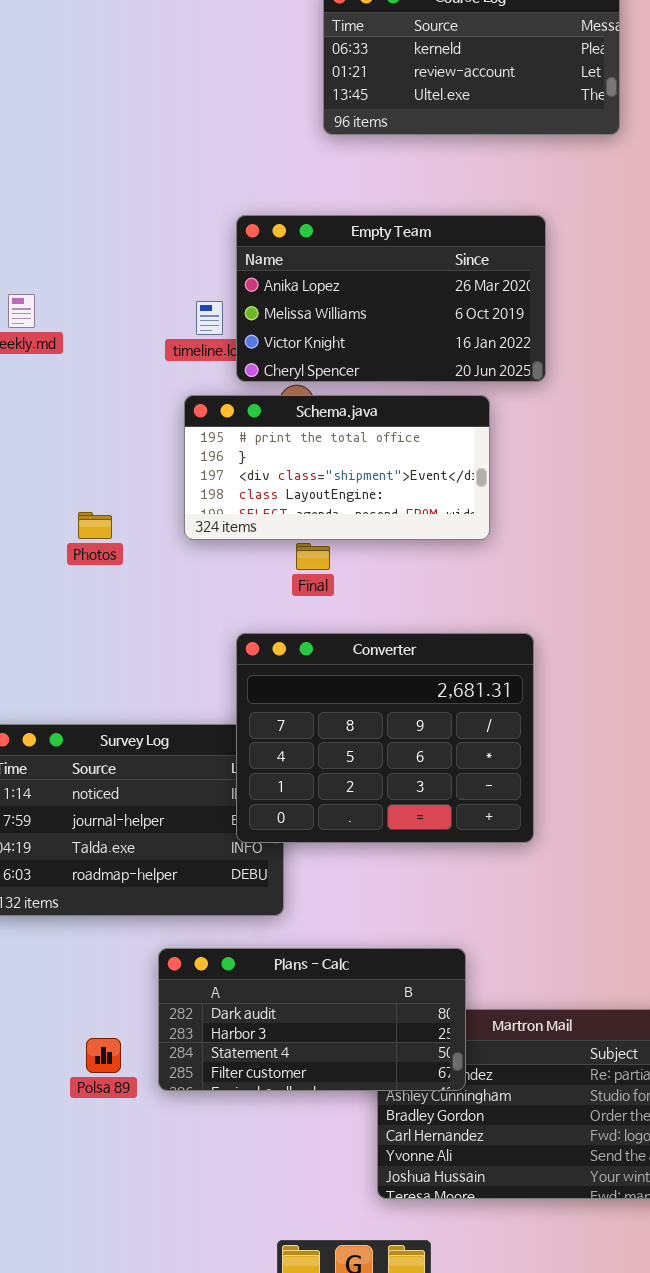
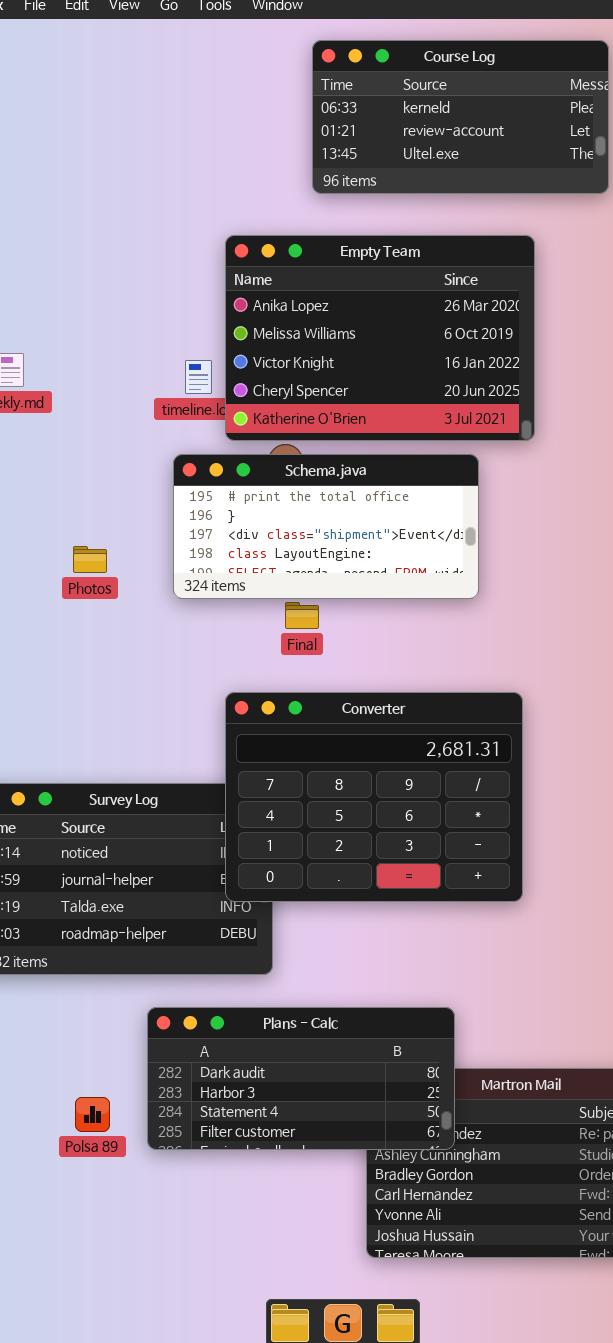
Empty Team: [236,215,546,382] -> [225,235,535,441], resized
Photos: [78,512,112,539] -> [73,546,107,573], moved

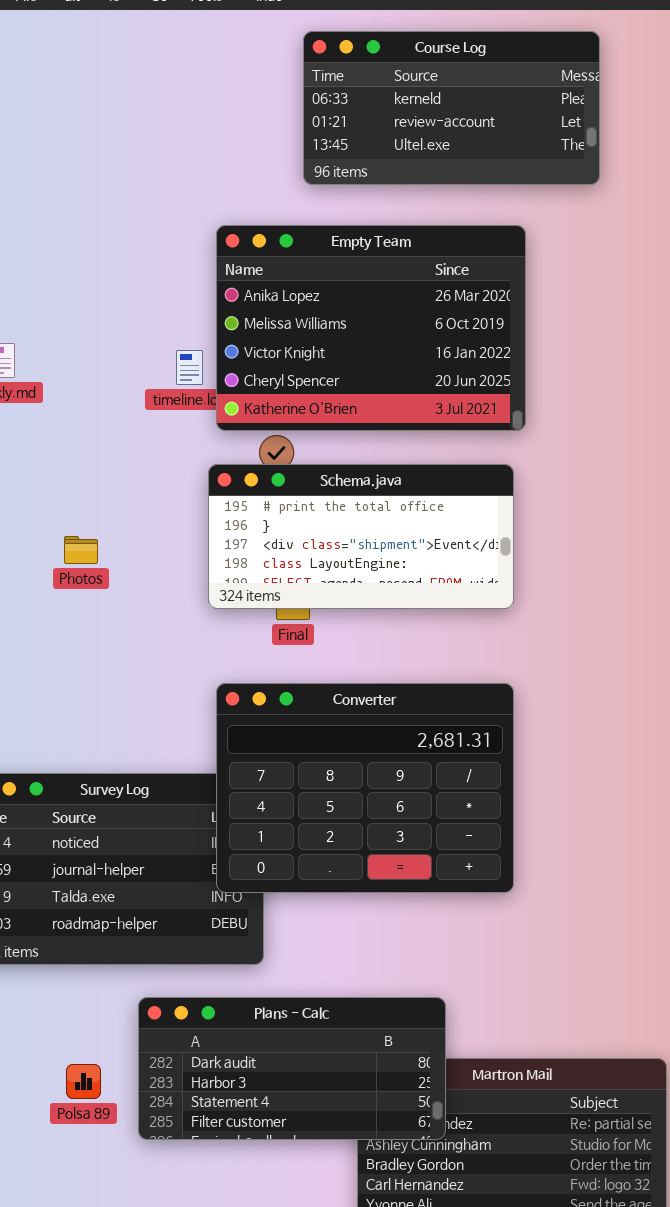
Schema.java: [173,454,479,599] -> [208,464,514,609], moved
Polsa 89: [75,1097,110,1132] -> [66,1064,101,1099], moved

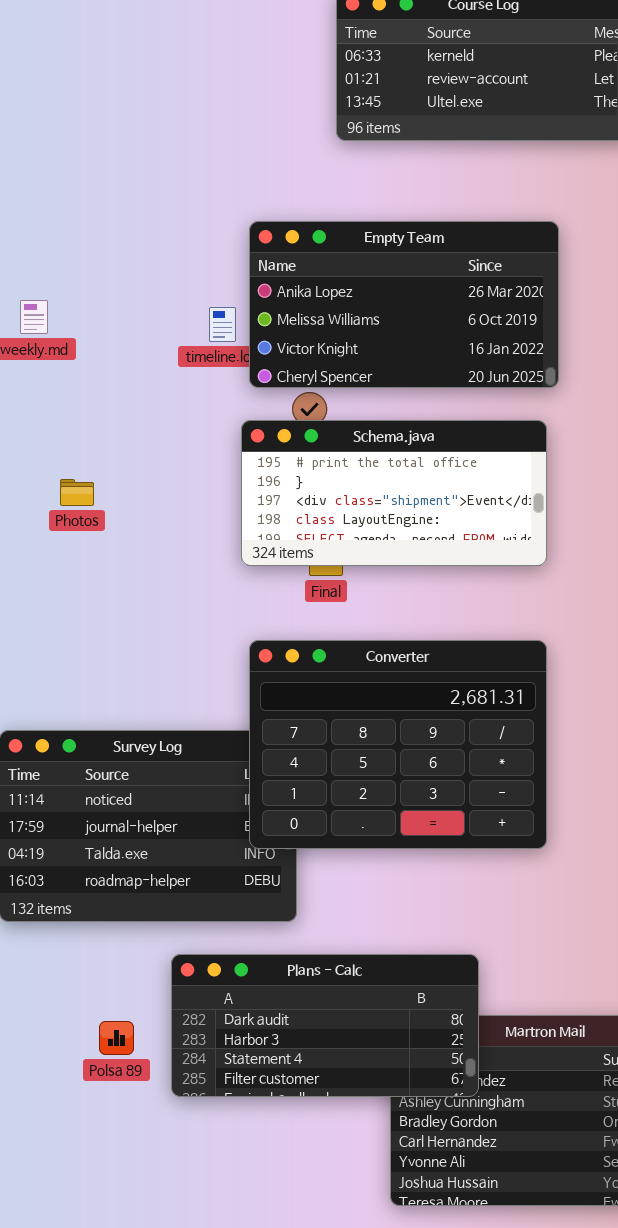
Empty Team: [216,225,526,431] -> [249,221,559,388], resized
Photos: [64,536,98,564] -> [60,479,94,506], moved

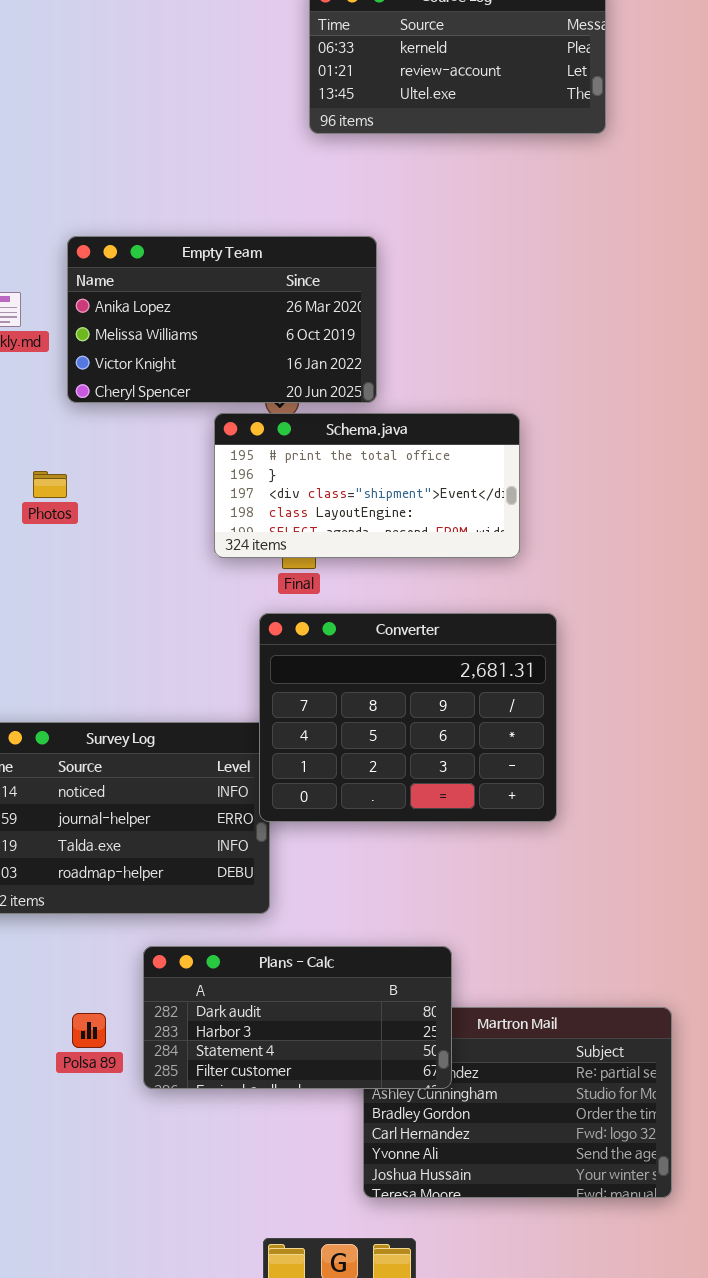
Empty Team: [249,221,559,388] -> [67,236,377,403], moved
Converter: [249,640,547,849] -> [259,613,557,822], moved

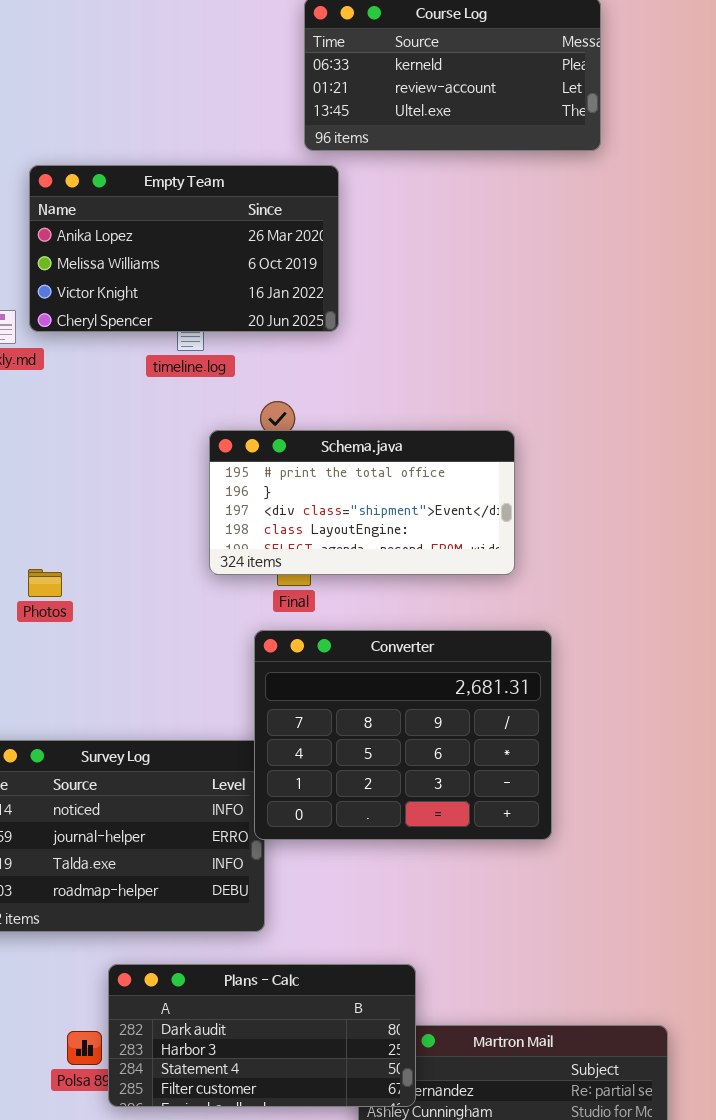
Empty Team: [67,236,377,403] -> [29,165,339,332], moved
Photos: [33,471,67,498] -> [28,569,62,597], moved
Plans - Calc: [143,946,452,1089] -> [108,964,416,1107], moved

